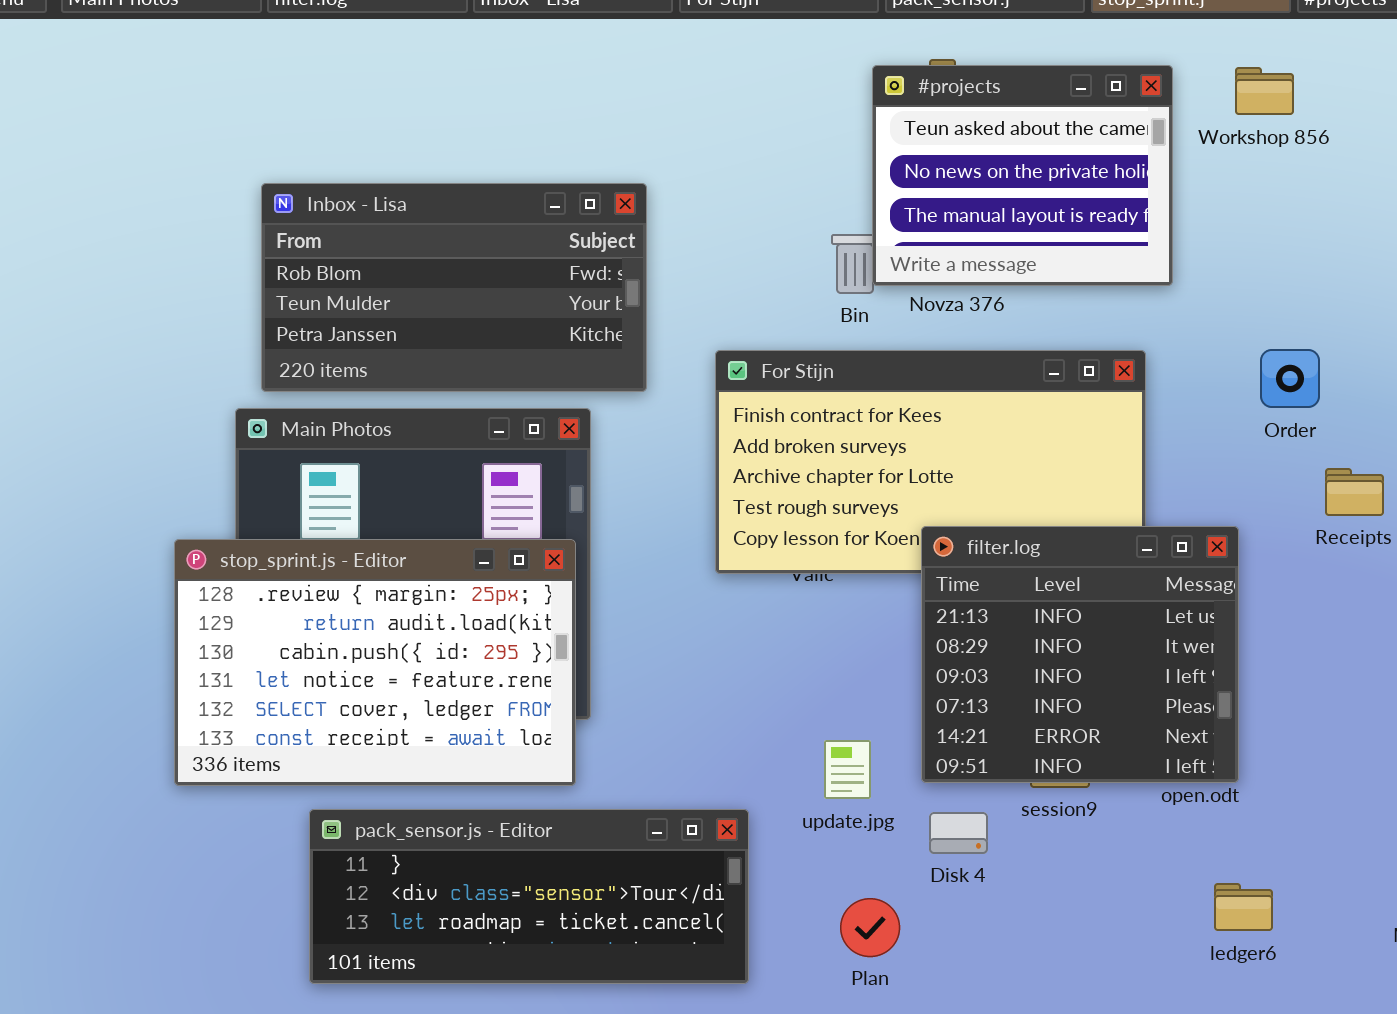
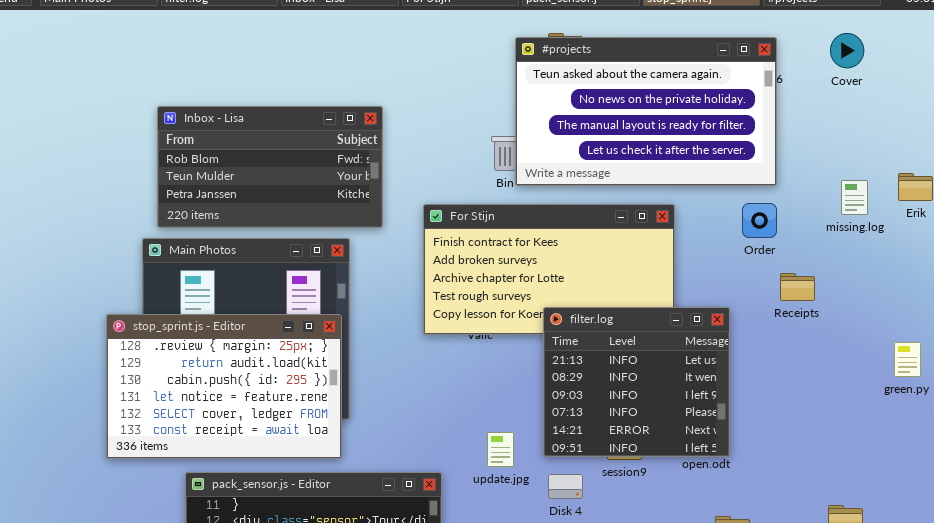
#projects: [872,65,1173,286] -> [515,37,777,186], resized

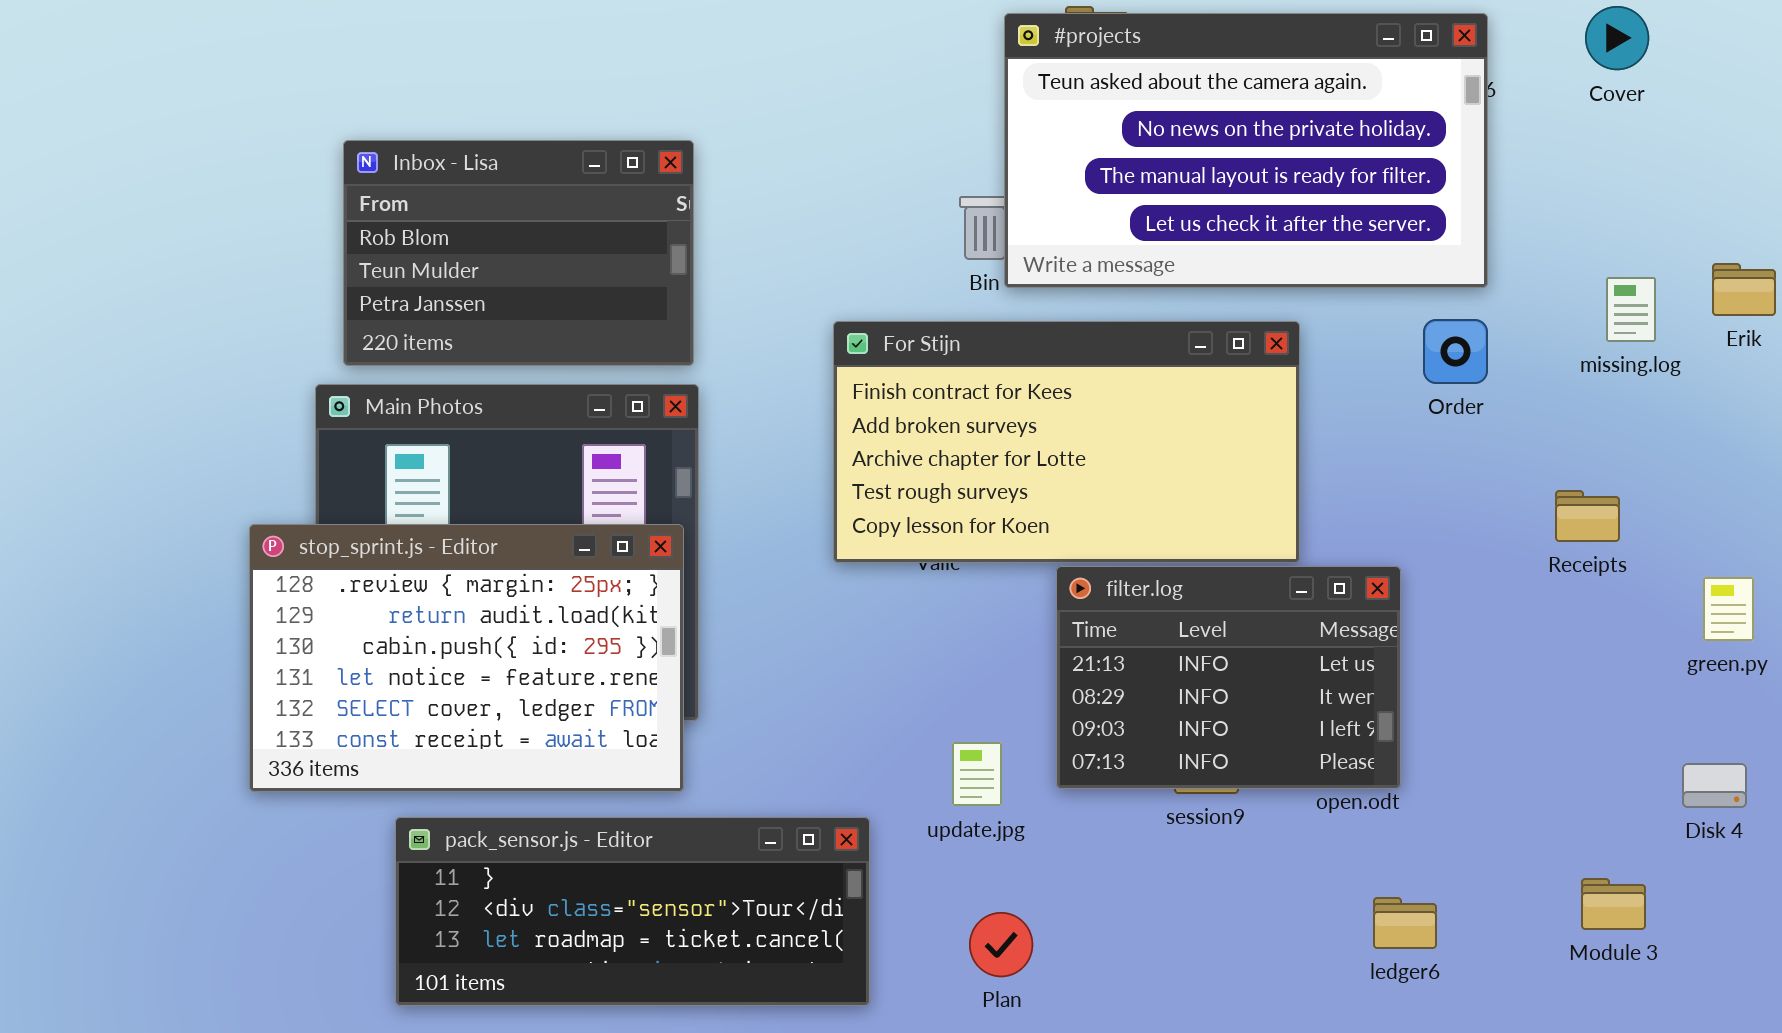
Inbox - Lisa: [157,106,383,228] -> [343,140,694,366], resized
Receipts: [780,273,815,301] -> [1555,490,1620,542], moved
filter.log: [543,307,730,457] -> [1056,566,1401,789], resized
Disk 4: [548,474,583,499] -> [1682,763,1747,808], moved

